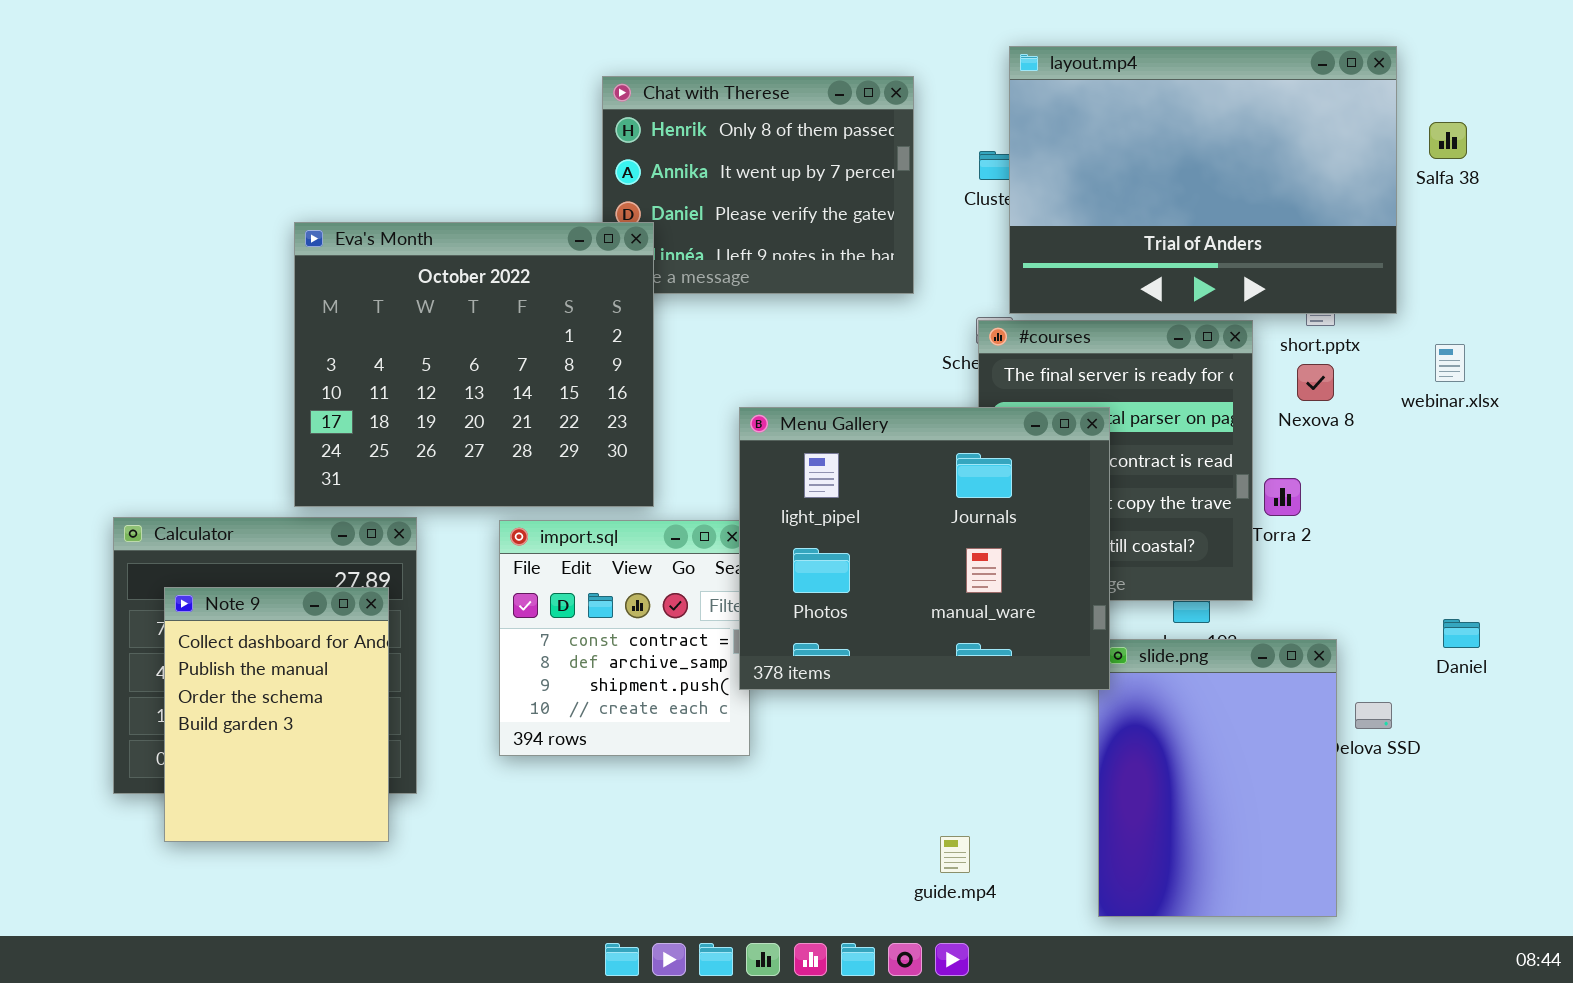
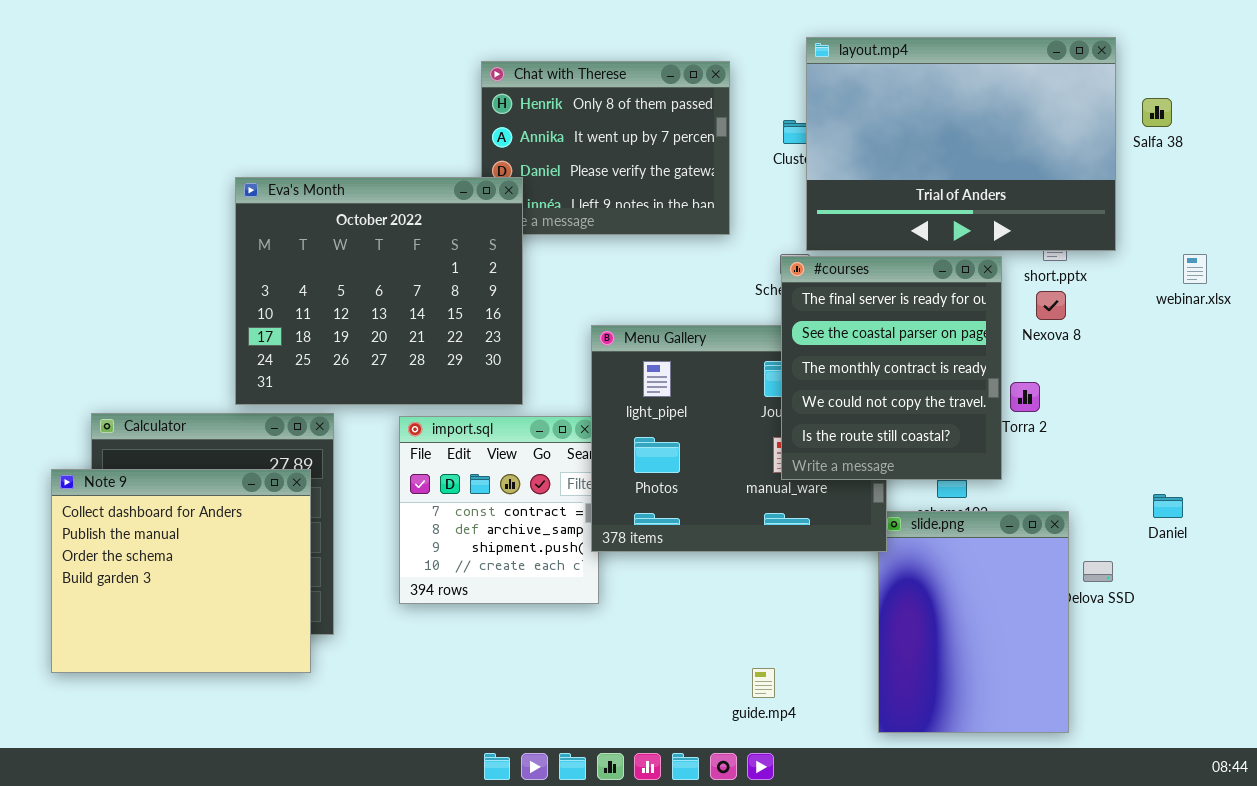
#courses: [978,320,1253,601] -> [781,256,1002,480], raised
webinar.xlsx: [1435,344,1465,382] -> [1183,254,1207,284], moved
Note 9: [164,587,389,842] -> [51,469,311,673], resized

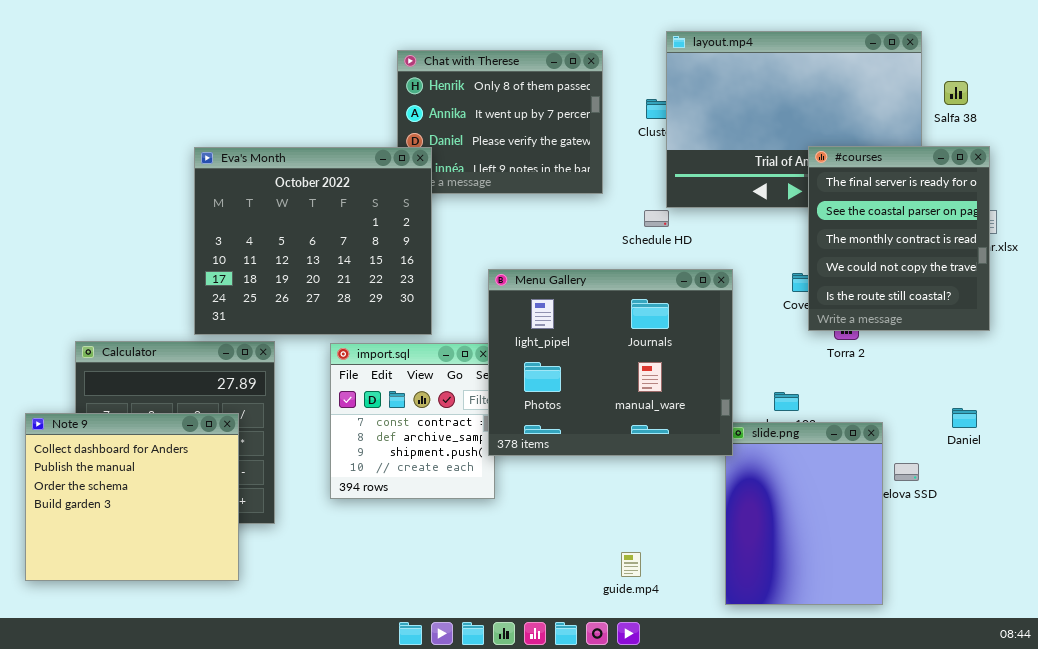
#courses: [781,256,1002,480] -> [808,146,990,331], moved
Note 9: [51,469,311,673] -> [25,413,239,581], moved

